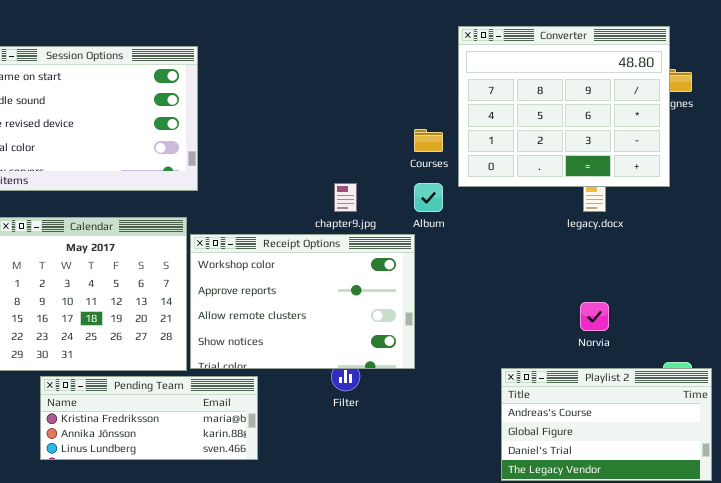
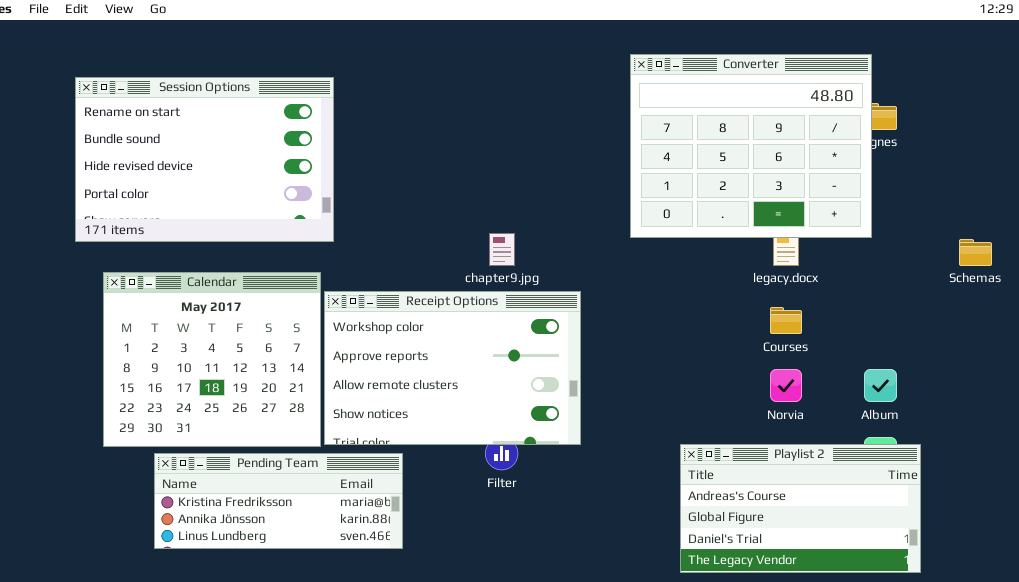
Courses: [414,129,443,152] -> [770,307,802,334], moved
Album: [414,183,443,212] -> [864,369,897,402], moved

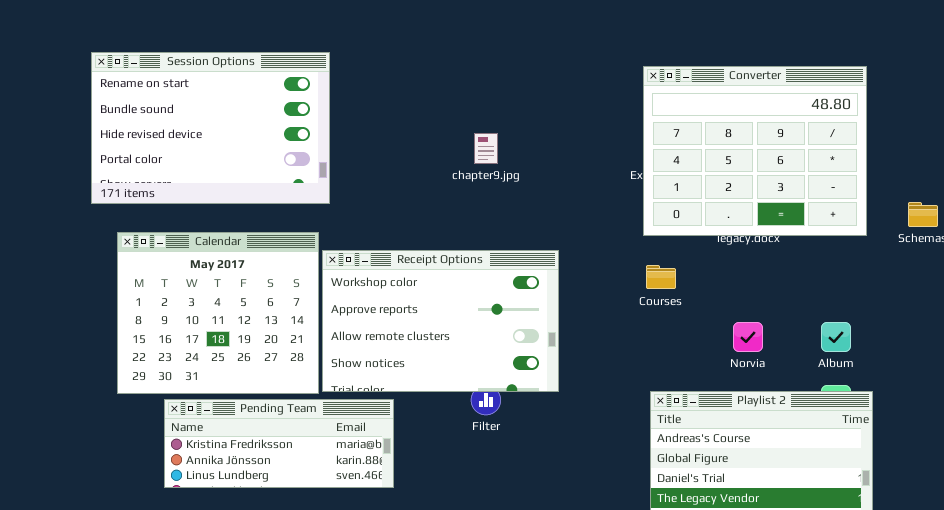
Converter: [630,54,872,238] -> [643,66,867,236], moved
chapter9.jpg: [489,233,515,266] -> [474,133,498,164], moved
Courses: [770,307,802,334] -> [646,265,676,289], moved

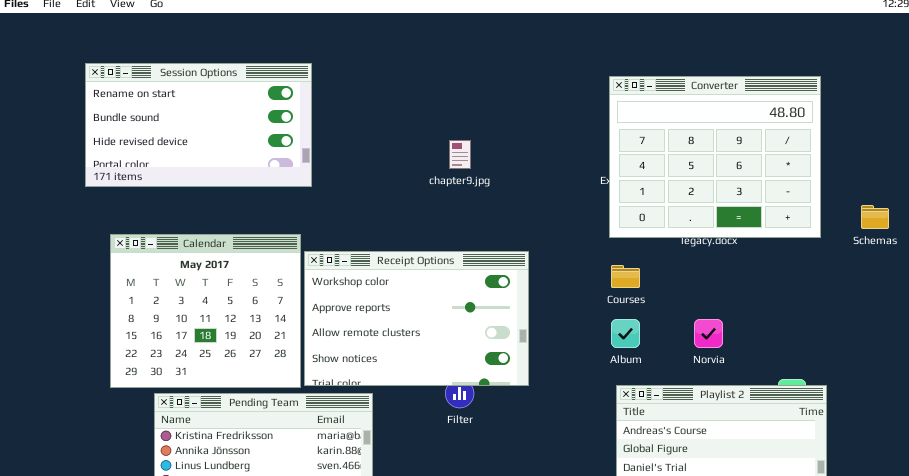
Session Options: [91,52,330,204] -> [85,63,312,187], resized
Album: [821,322,851,352] -> [611,319,640,348], moved

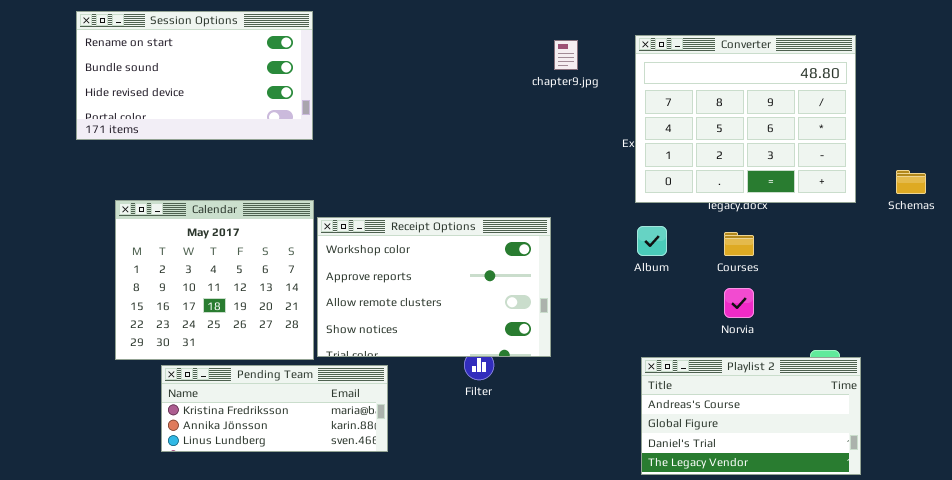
Session Options: [85,63,312,187] -> [76,11,313,140], moved
chapter9.jpg: [449,140,471,169] -> [554,40,578,70], moved
Courses: [611,265,640,288] -> [724,232,754,256], moved
Album: [611,319,640,348] -> [637,226,667,256], moved

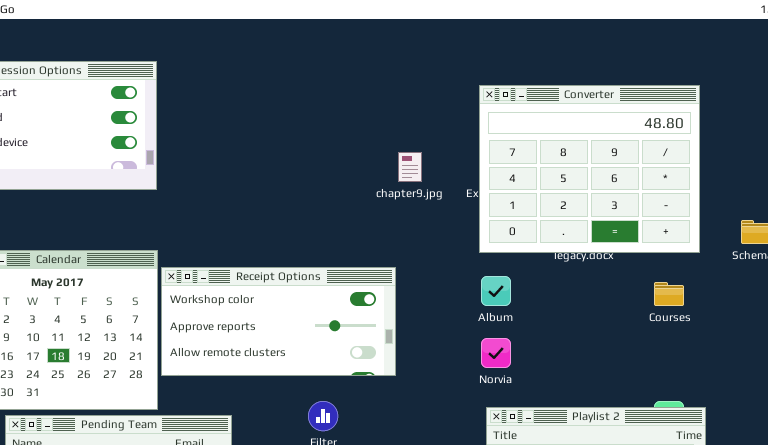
chapter9.jpg: [554,40,578,70] -> [398,152,422,182], moved
Receipt Options: [317,217,551,357] -> [161,267,396,376], resized
Courses: [724,232,754,256] -> [654,282,684,306], moved
Norvia: [724,288,754,318] -> [481,338,511,368], moved

